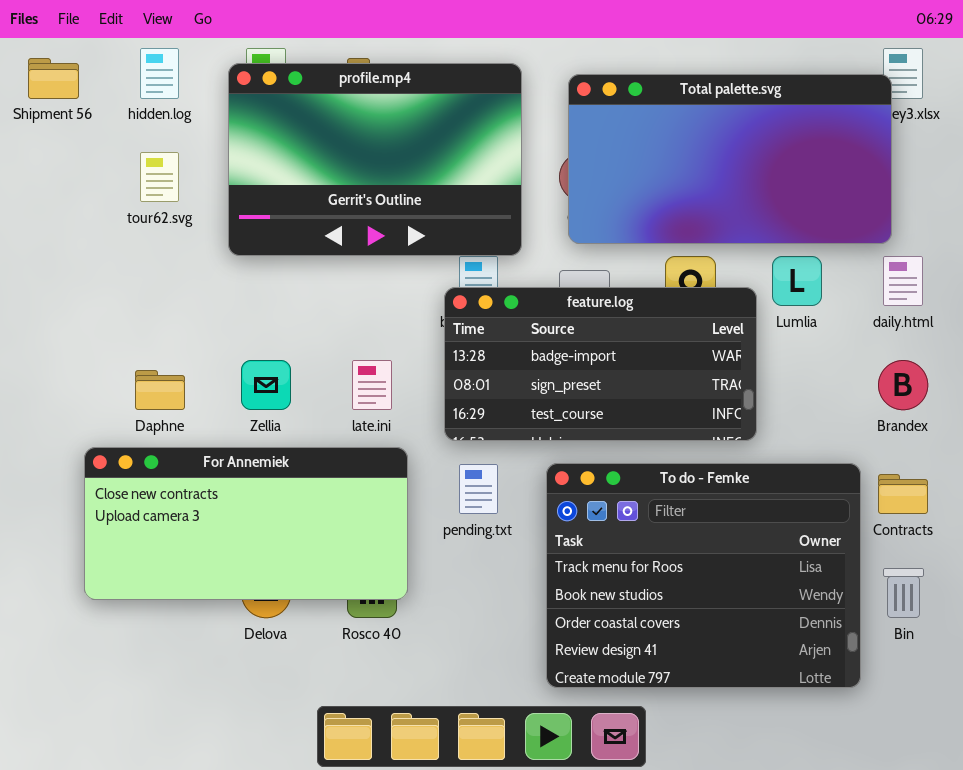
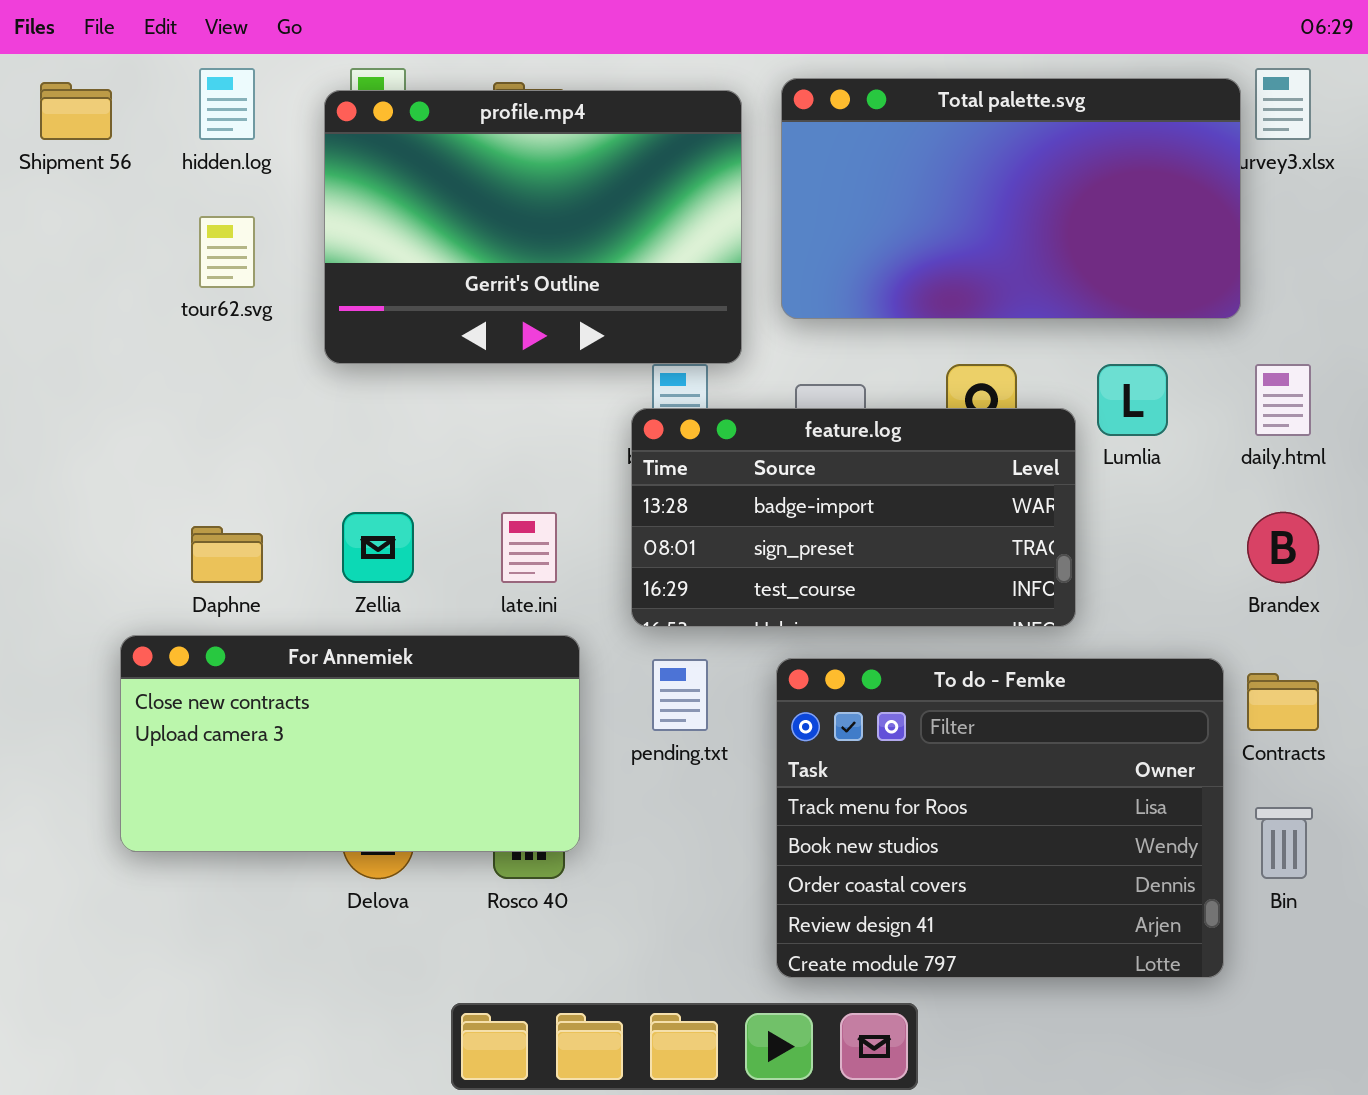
Total palette.svg: [568,74,892,244] -> [781,78,1241,319], moved

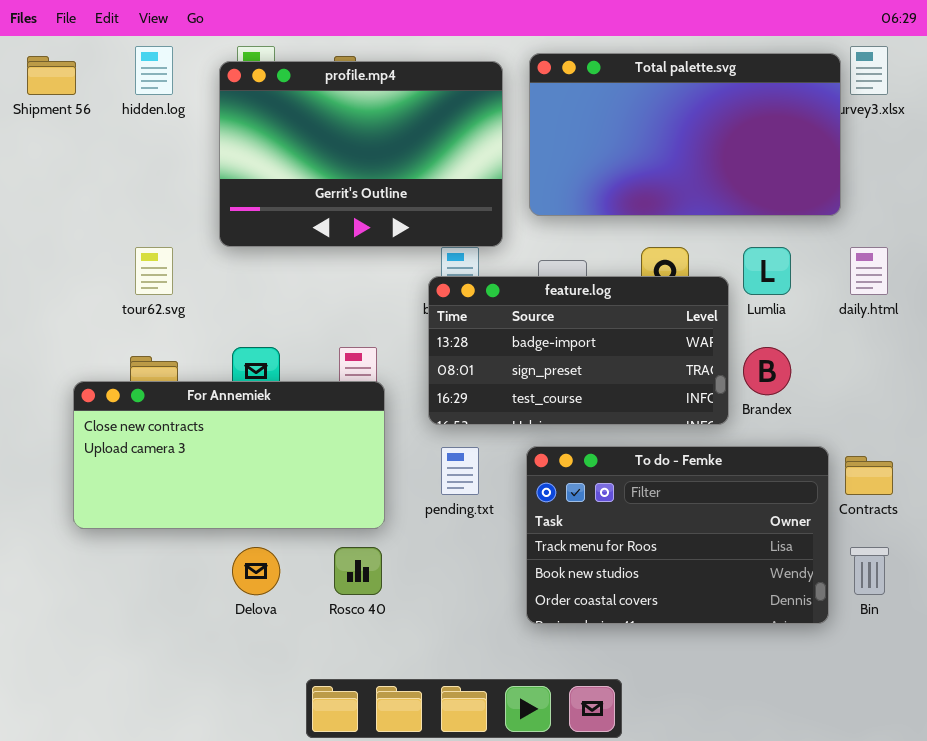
tour62.svg: [199,216,255,288] -> [135,247,173,295], moved
Brandex: [1247,512,1319,583] -> [743,347,791,395], moved
For Annemiek: [120,635,580,852] -> [73,381,385,529], moved
To do - Femke: [776,658,1224,978] -> [526,446,829,624], resized

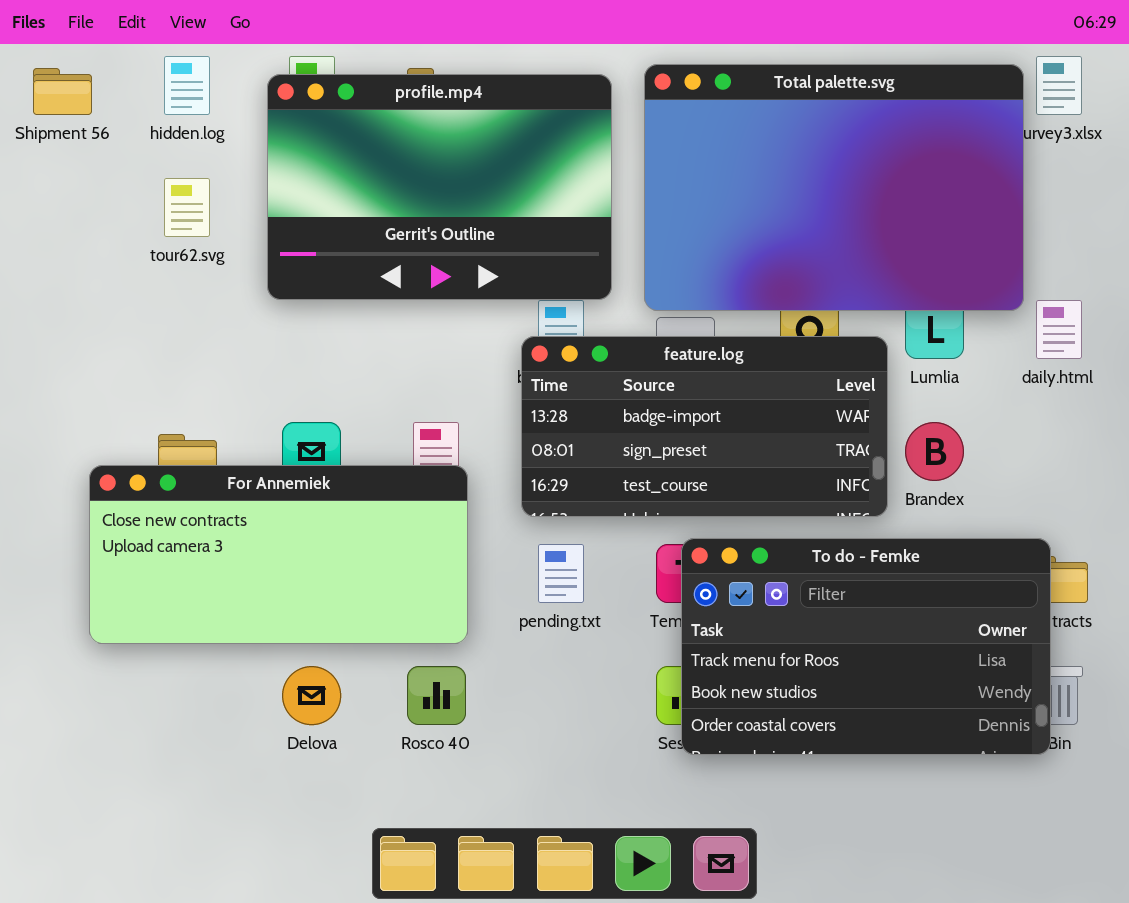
Total palette.svg: [529,53,841,216] -> [644,64,1024,311], resized
tour62.svg: [135,247,173,295] -> [164,178,210,237], moved
To do - Femke: [526,446,829,624] -> [681,538,1051,755], moved

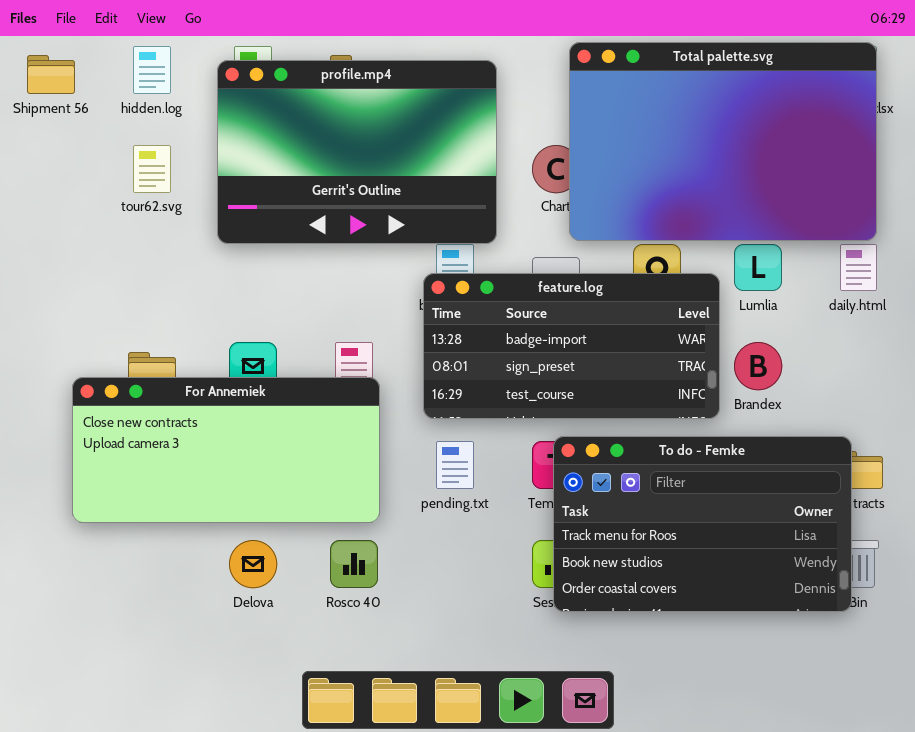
Total palette.svg: [644,64,1024,311] -> [569,42,877,241], moved

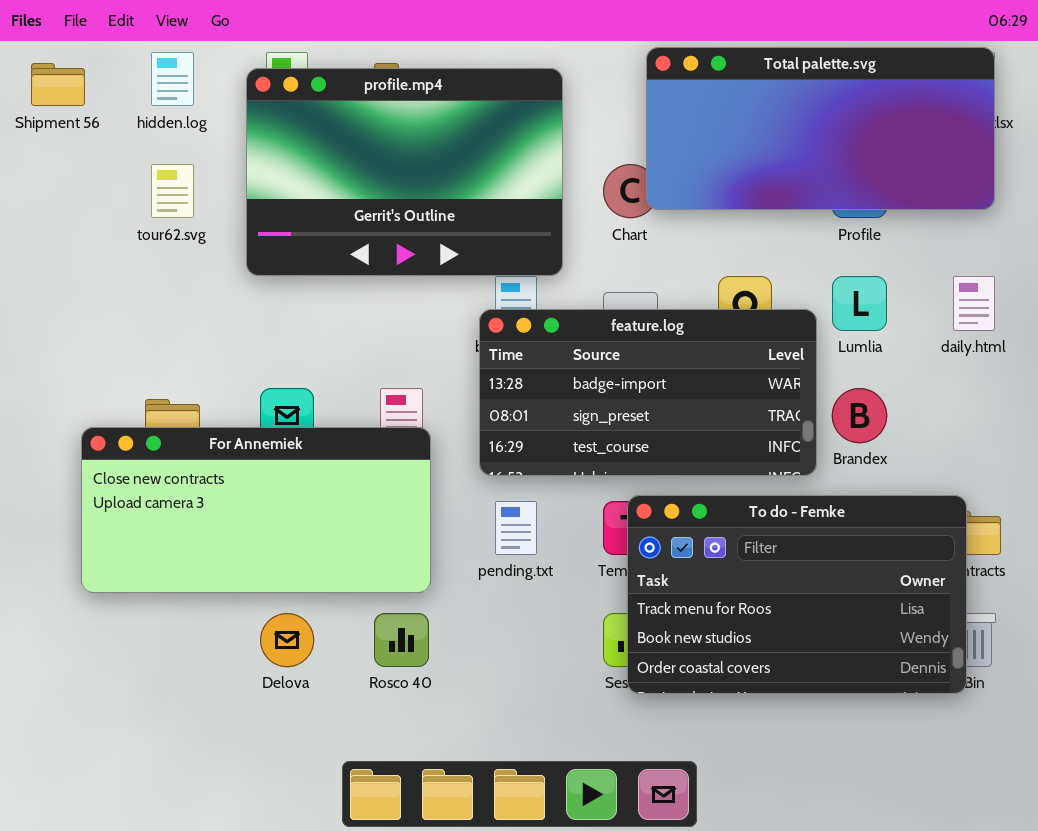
Total palette.svg: [569,42,877,241] -> [646,47,995,210], resized

